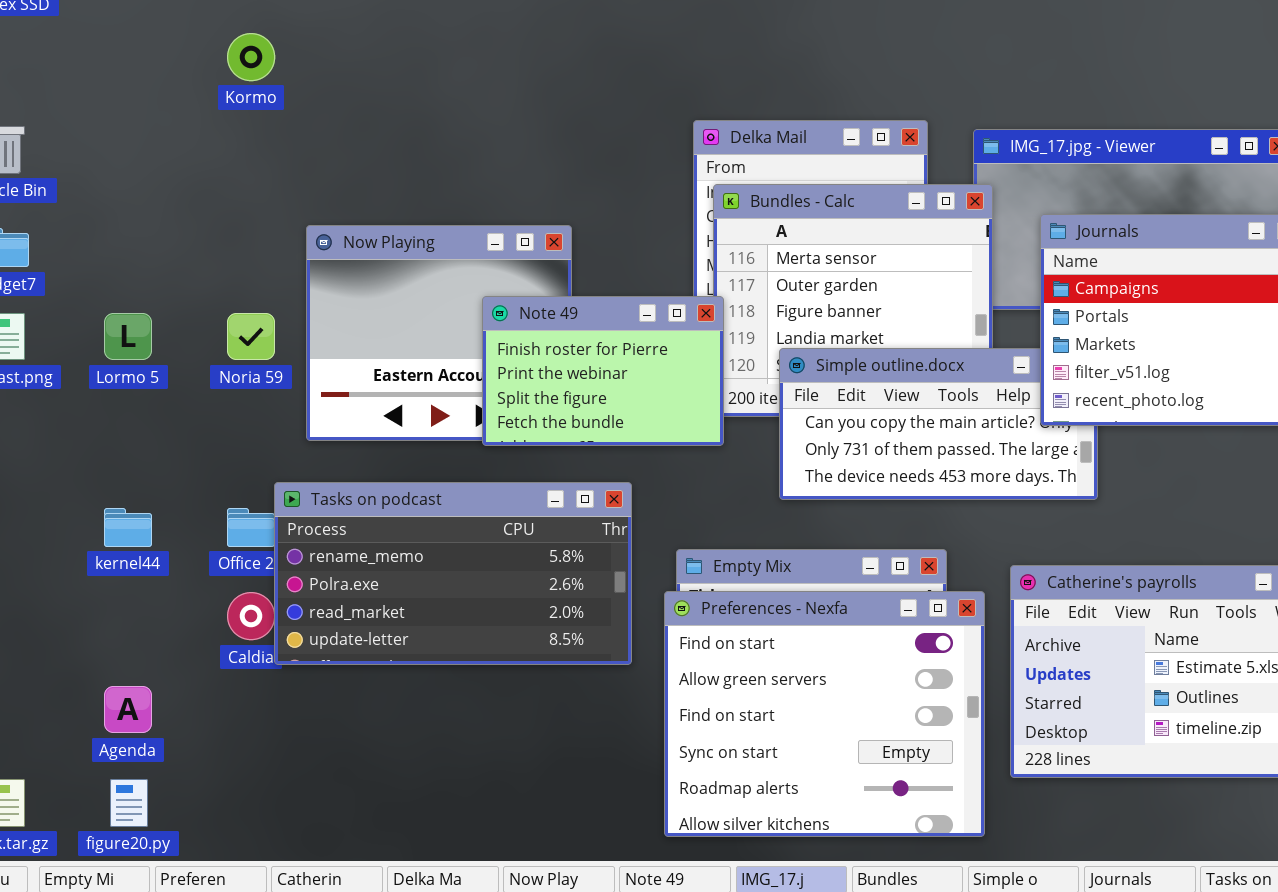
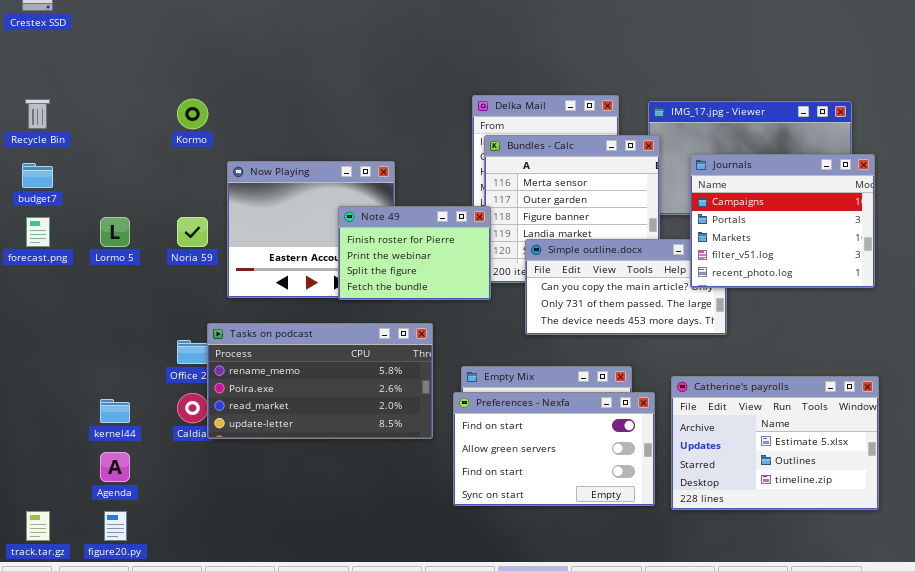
Kormo: [227,33,275,81] -> [177,99,208,129], moved
kernel44: [104,508,152,547] -> [100,399,130,423], moved
Preferences - Nexfa: [664,591,985,837] -> [453,392,655,506], resized

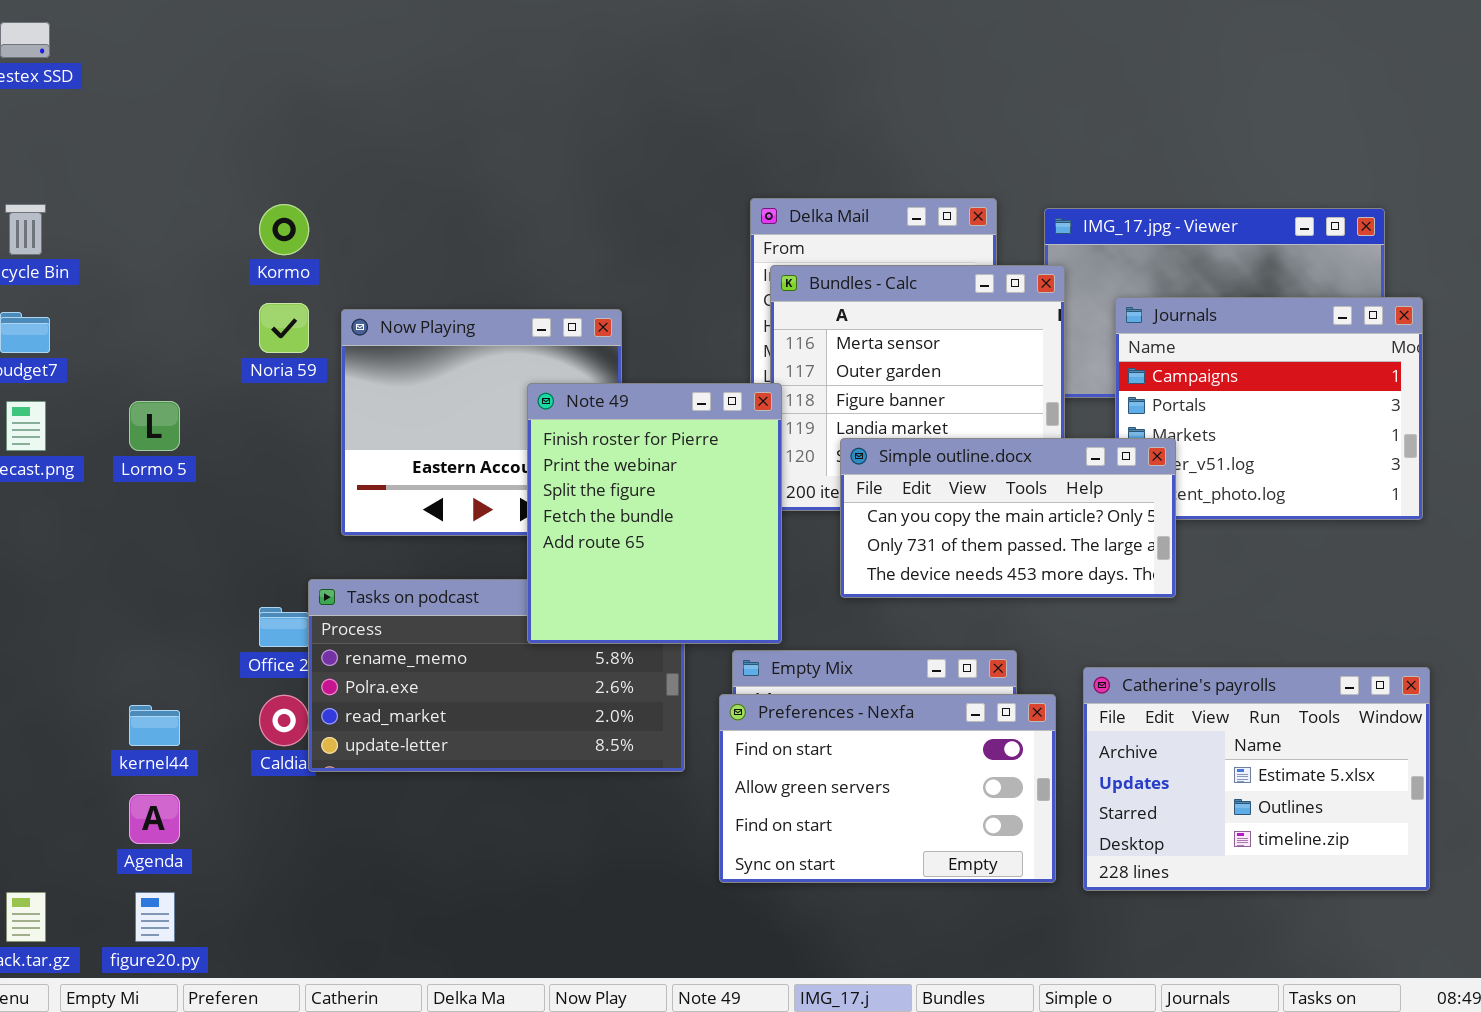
Note 49: [338,206,491,300] -> [527,383,782,644], resized
Noria 59: [177,217,208,247] -> [259,303,309,353], moved
Simple outline.docx: [525,239,727,335] -> [840,438,1176,598], raised

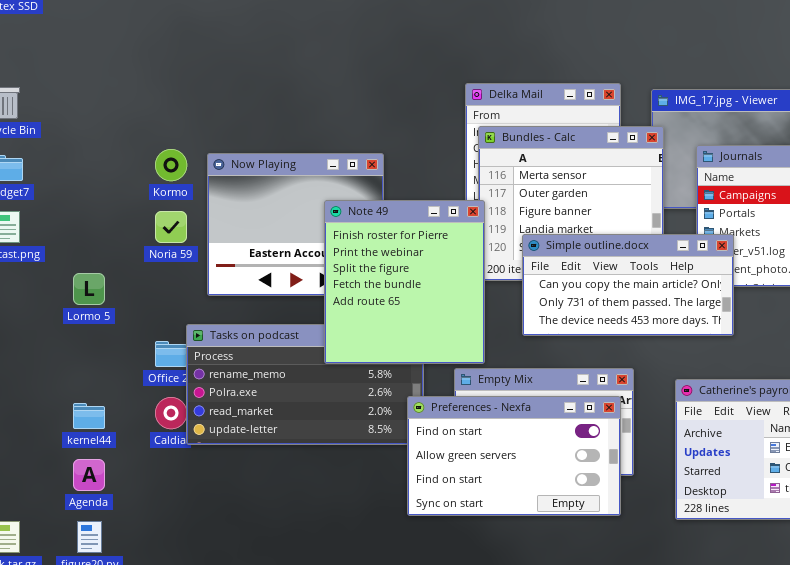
Kormo: [259,204,309,255] -> [155,149,187,181], moved
Noria 59: [259,303,309,353] -> [155,211,187,243], moved
Lormo 5: [129,401,180,451] -> [73,273,105,305], moved
Preferences - Nexfa: [719,694,1056,883] -> [407,396,621,516], moved

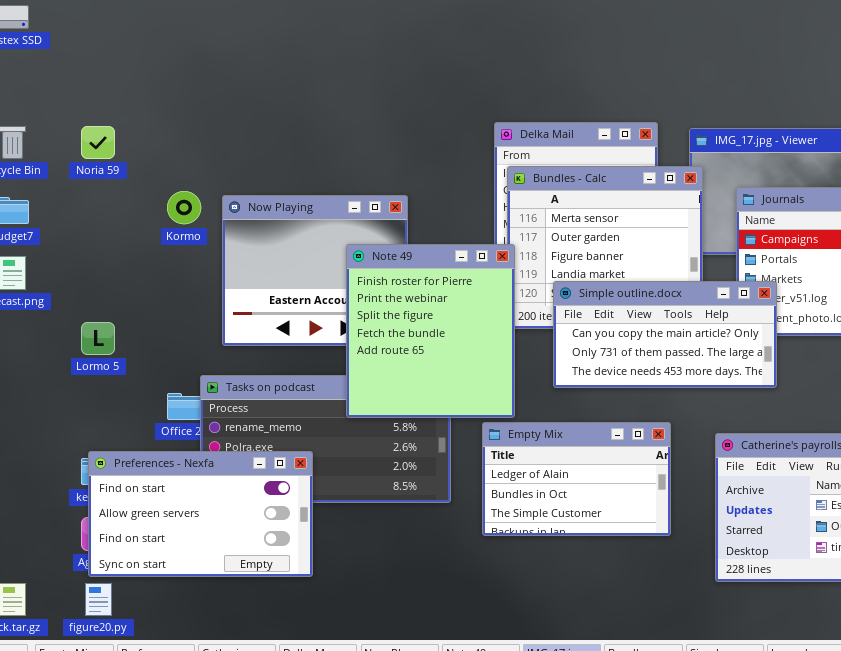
Noria 59: [155,211,187,243] -> [81,126,115,159], moved
Preferences - Nexfa: [407,396,621,516] -> [88,451,313,577], moved

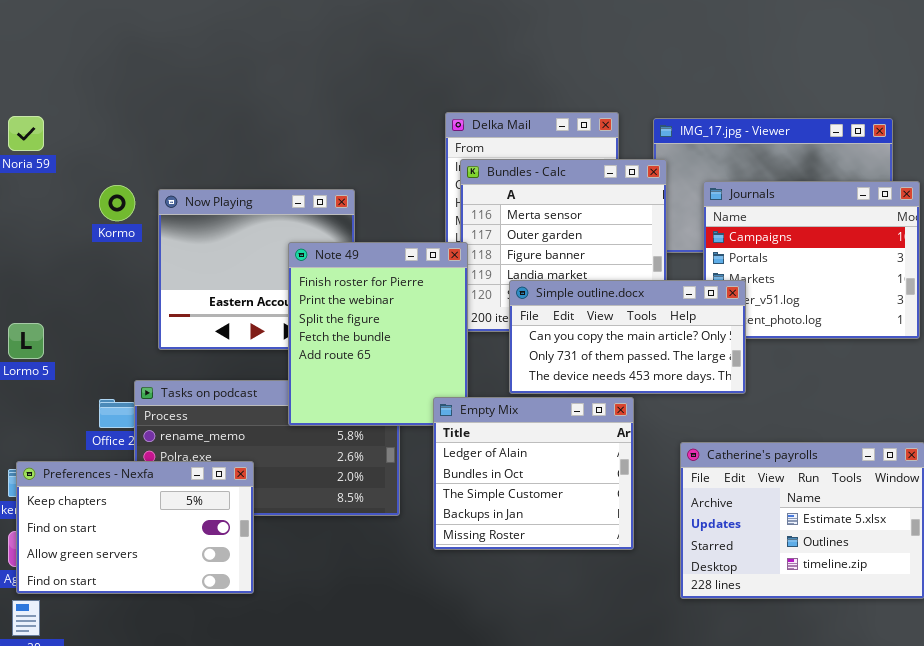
Empty Mix: [482,422,671,536] -> [433,397,634,550], resized
Preferences - Nexfa: [88,451,313,577] -> [16,461,254,594], scrolled up 1 row

